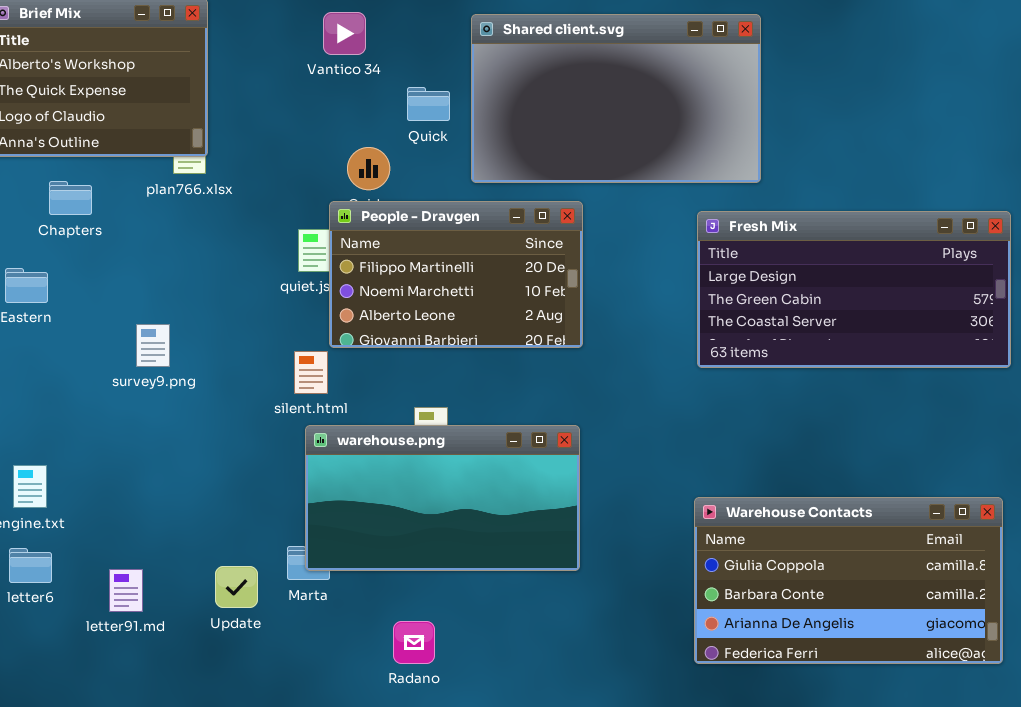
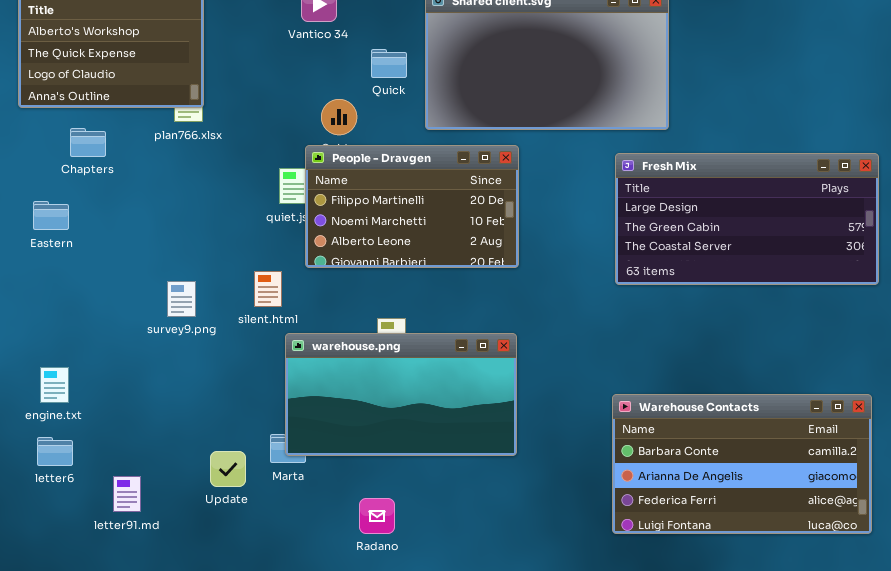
survey9.png: [136,324,170,367] -> [167,281,196,317], moved
silent.html: [294,351,328,394] -> [254,271,282,307], moved
Warehouse Contacts: [694,497,1003,664] -> [612,394,872,534], scrolled down 1 row
letter91.md: [109,569,143,612] -> [113,476,141,512], moved

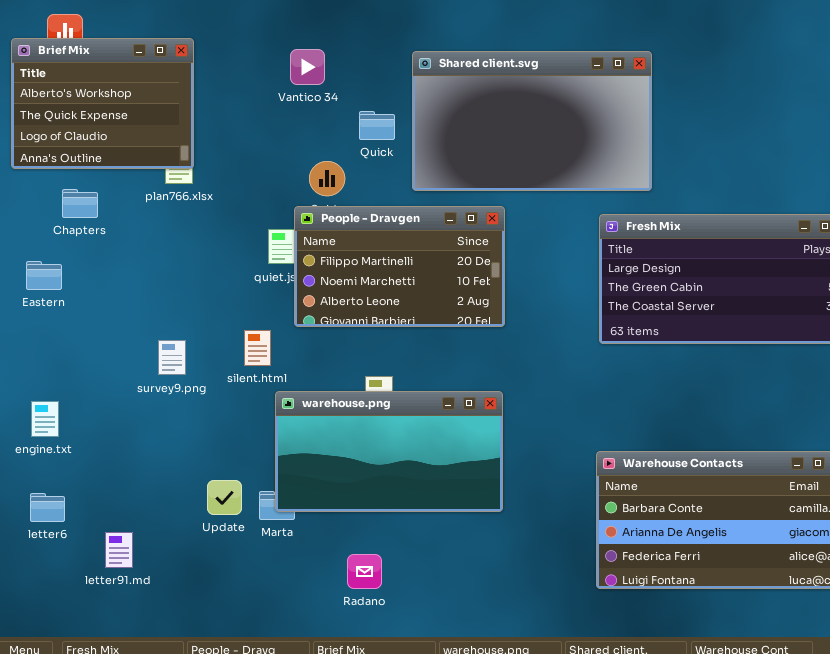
engine.txt: [40,367,69,403] -> [31,401,59,437], moved
Update: [210,451,246,487] -> [207,480,242,515], moved

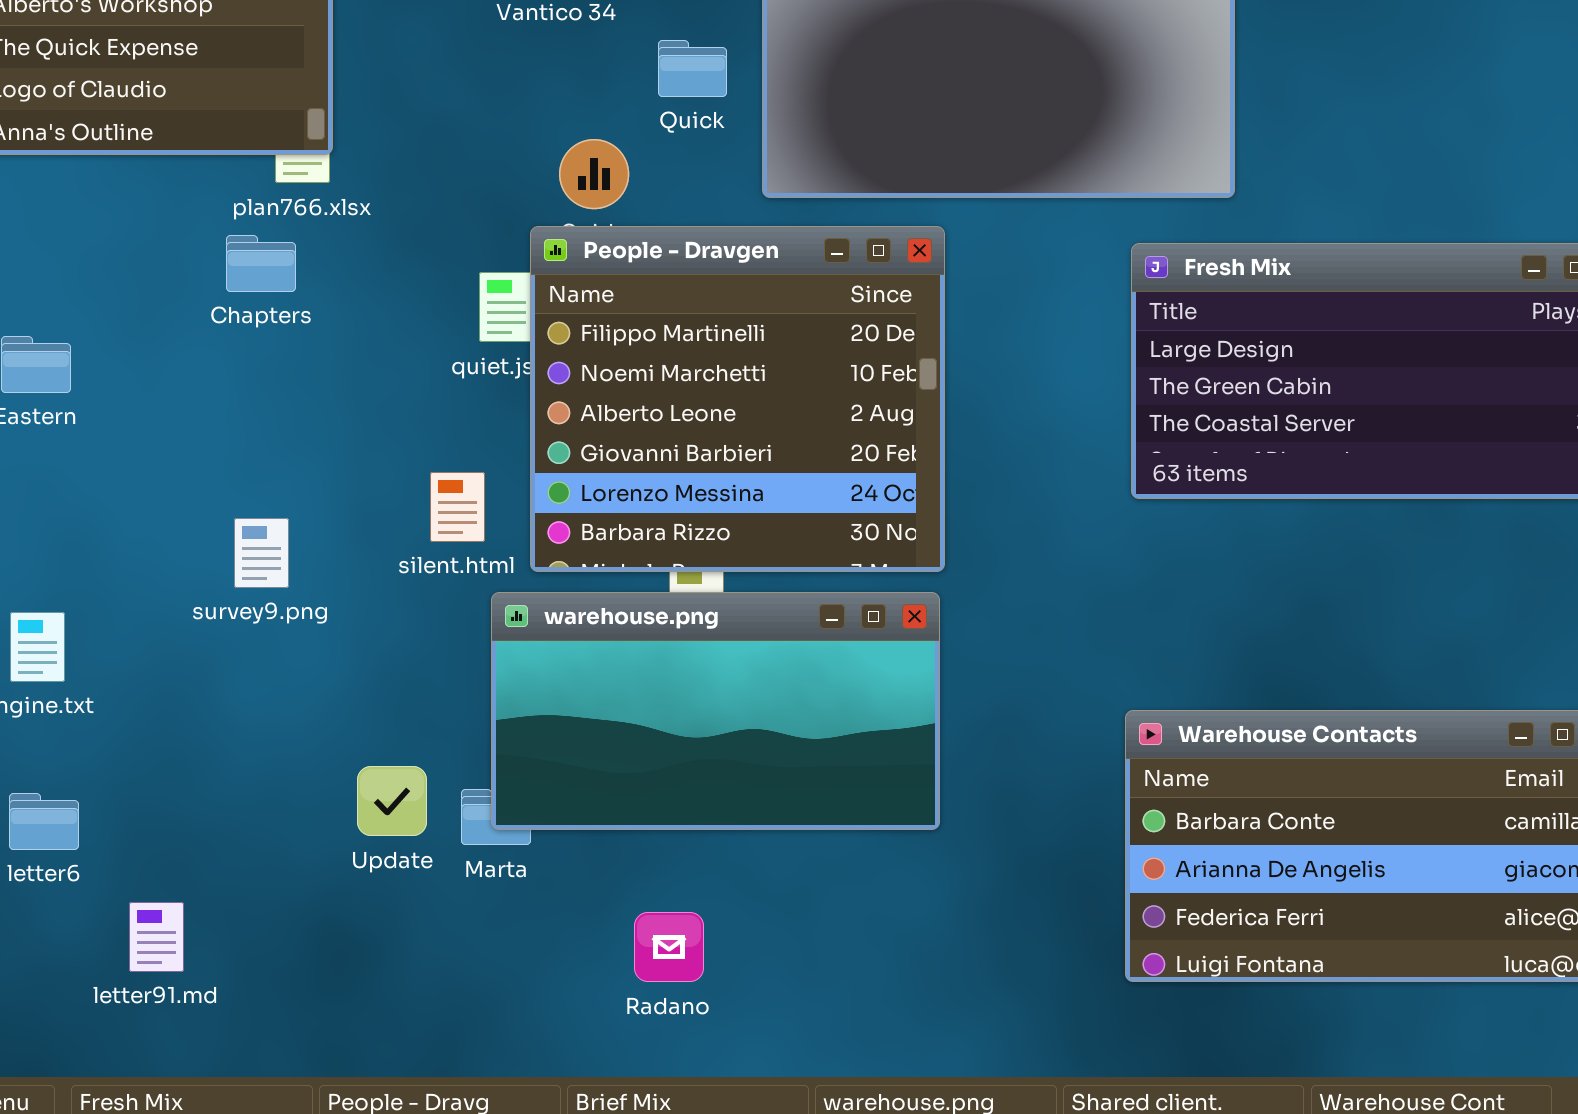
Chapters: [62,189,98,218] -> [226,235,296,292], moved
People - Dravgen: [294,206,505,327] -> [530,226,945,572], resized
survey9.png: [158,340,186,375] -> [234,518,289,588], moved
letter91.md: [105,532,133,568] -> [129,902,184,972], moved

